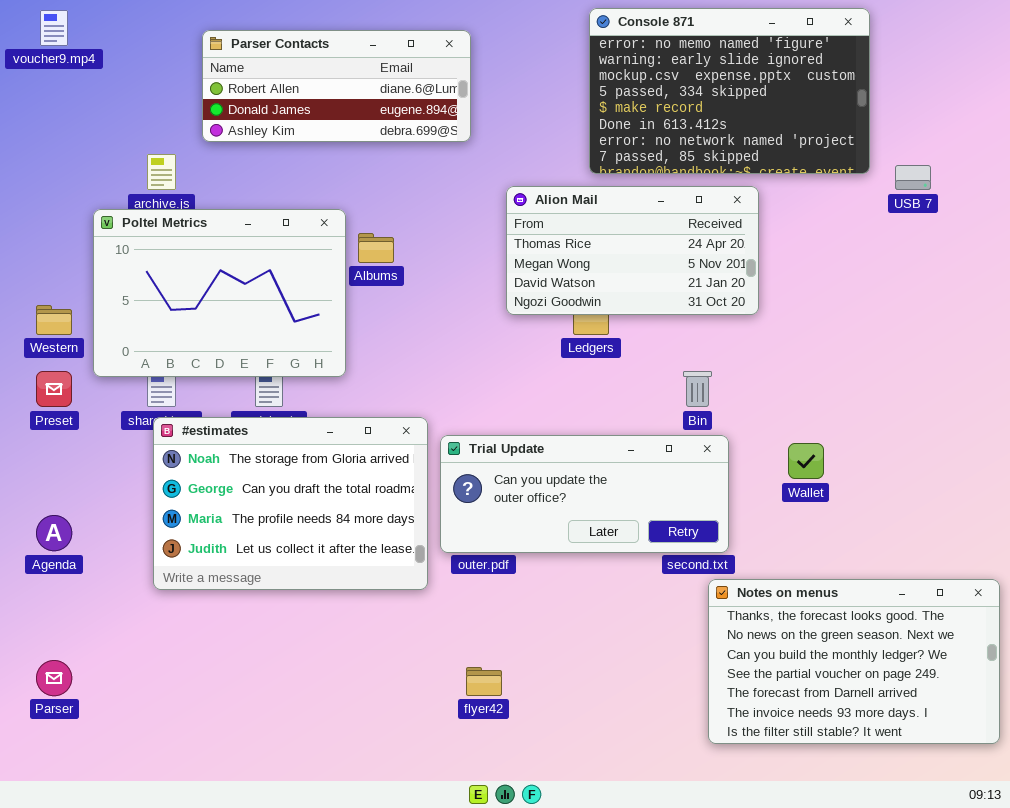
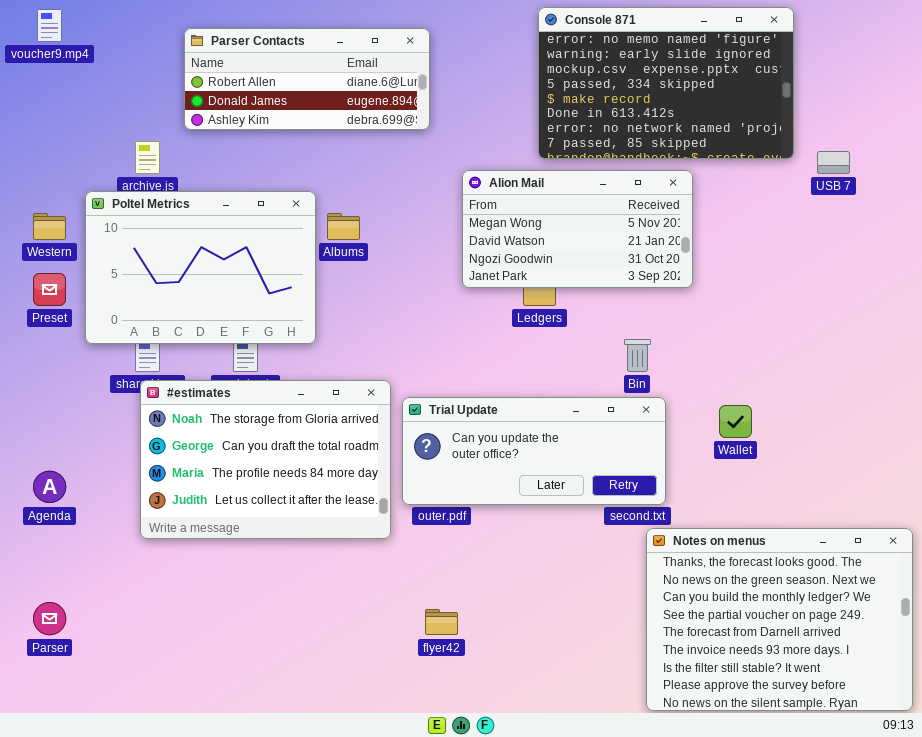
Alion Mail: [506,186,759,315] -> [462,170,693,288], scrolled down 1 row
Western: [36,305,72,335] -> [33,213,66,240], moved
Preset: [36,371,72,407] -> [33,273,66,306], moved
Notes on menus: [708,579,1000,744] -> [646,528,913,711], resized

